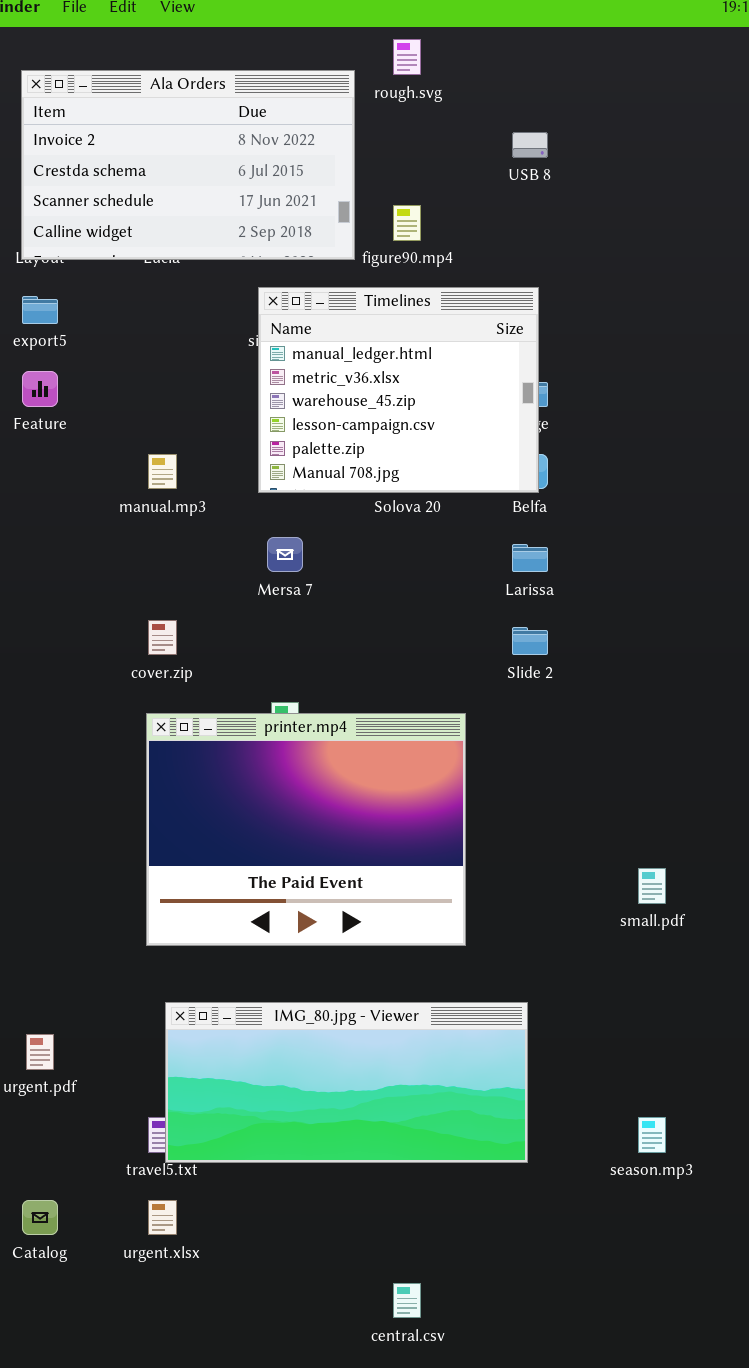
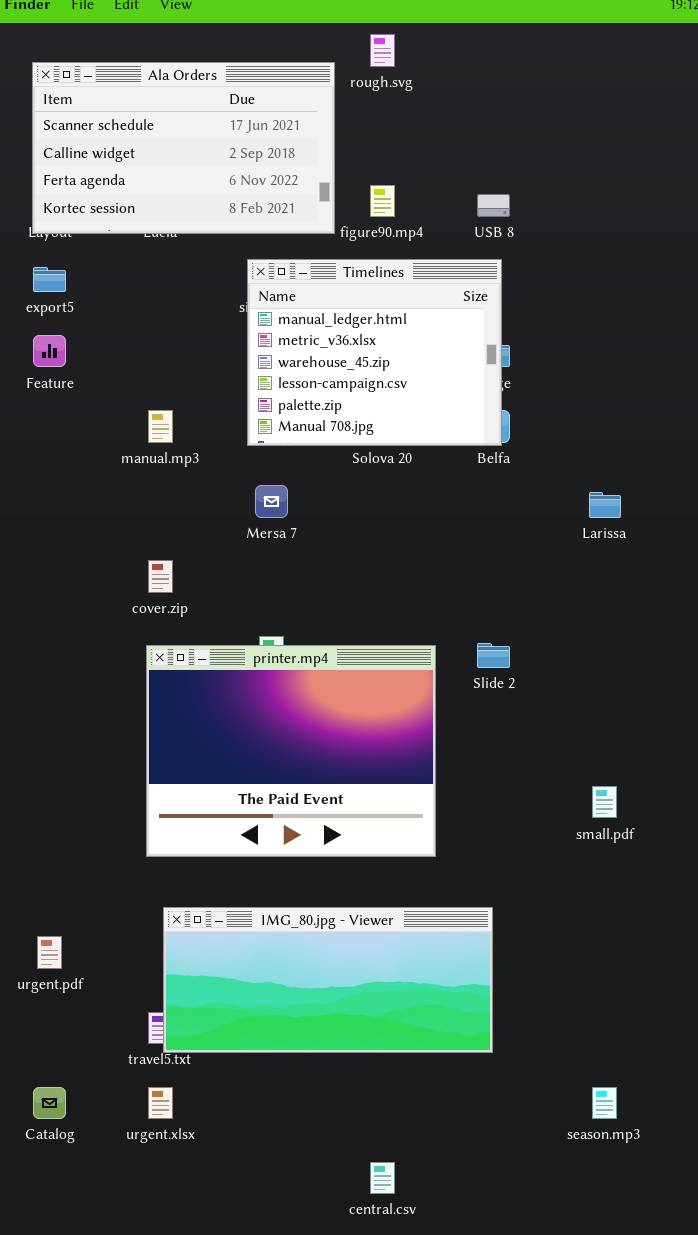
Ala Orders: [21,70,355,260] -> [32,62,335,234], scrolled down 2 rows
USB 8: [512,132,548,158] -> [477,194,510,217], moved
Larissa: [512,544,548,572] -> [589,492,621,518], moved
Slide 2: [512,627,548,655] -> [477,643,510,668], moved
season.mp3: [638,1117,666,1153] -> [592,1087,617,1119], moved

